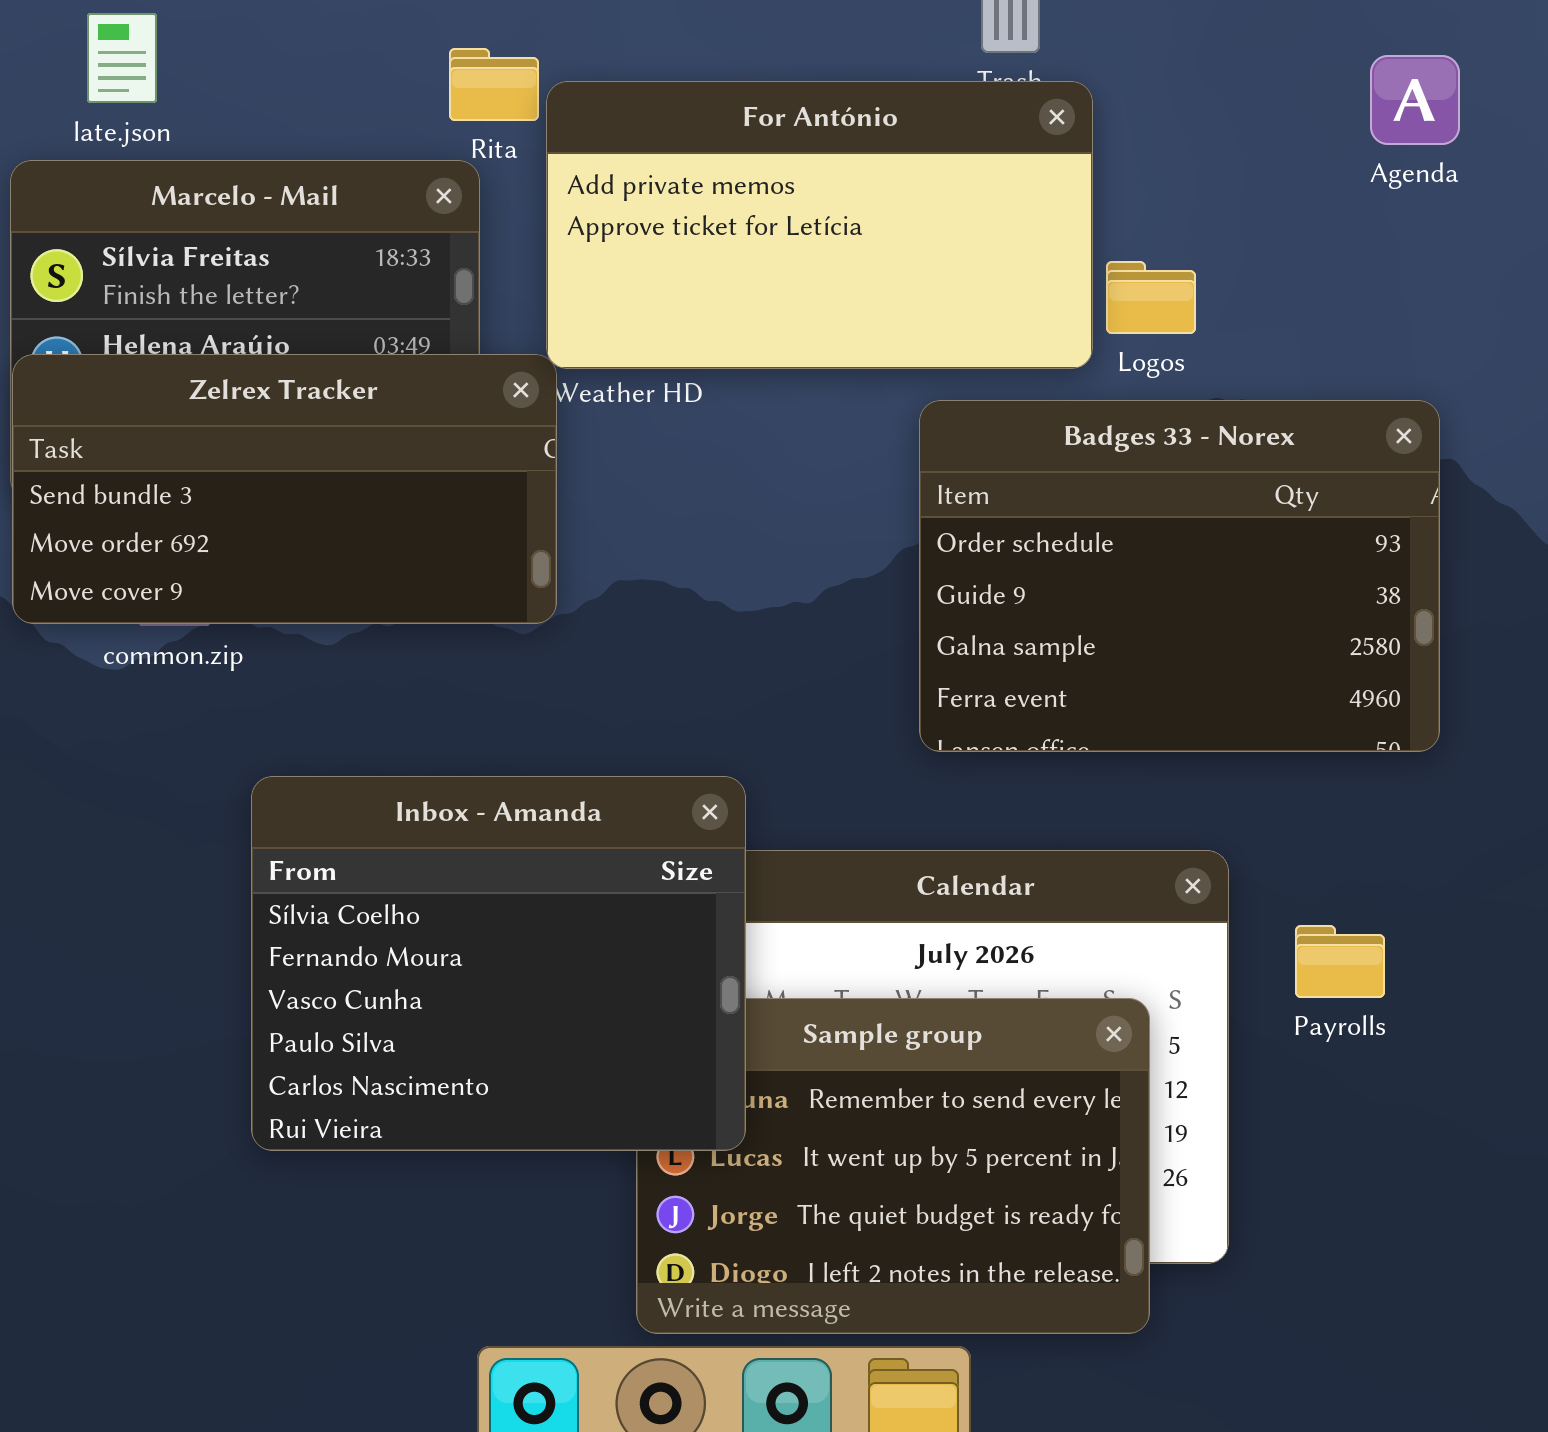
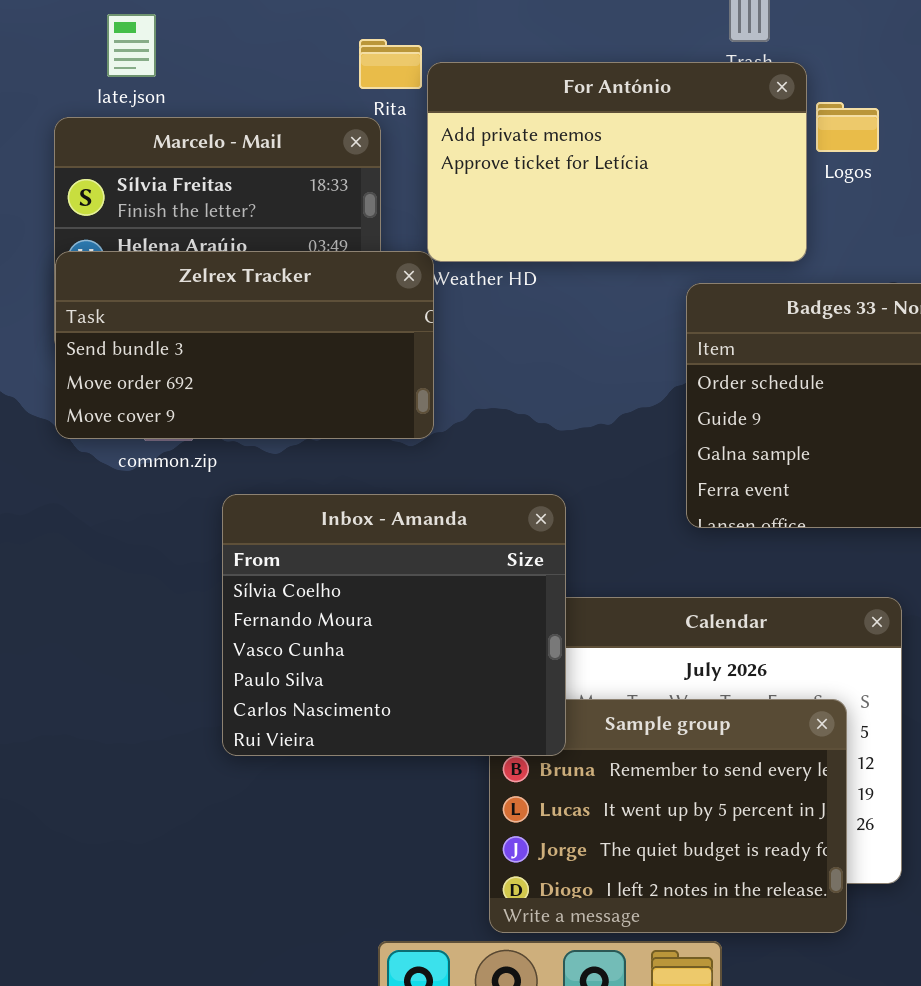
Logos: [1106,261,1196,334] -> [816,102,879,152], moved
Inbox - Amanda: [251,776,746,1151] -> [222,494,566,756], moved

